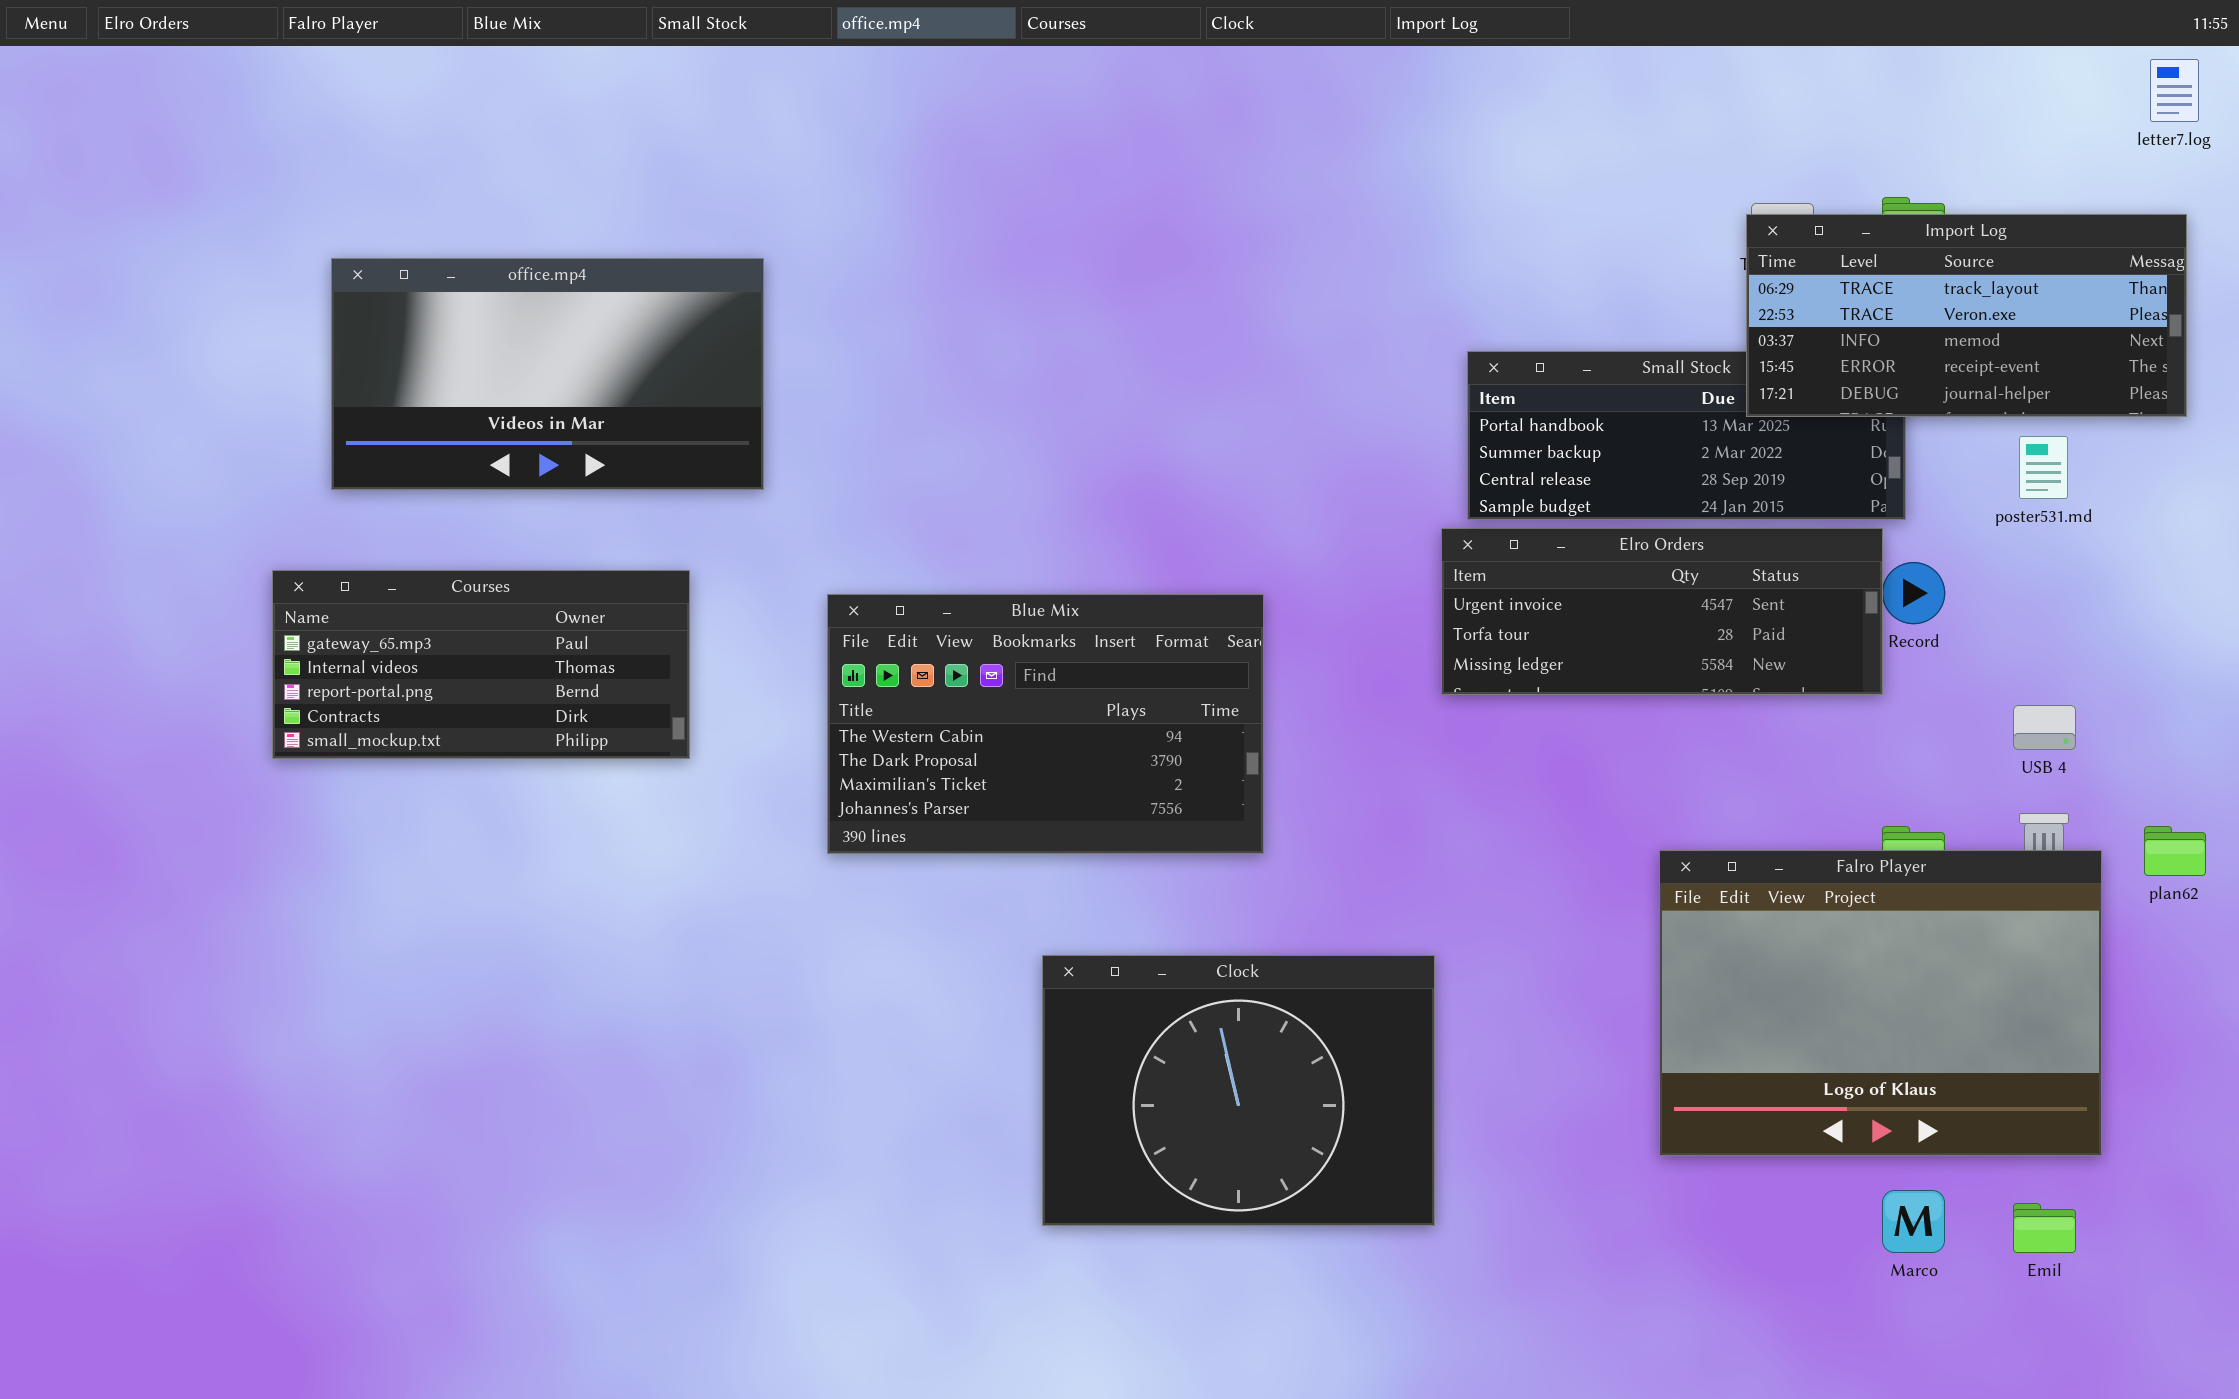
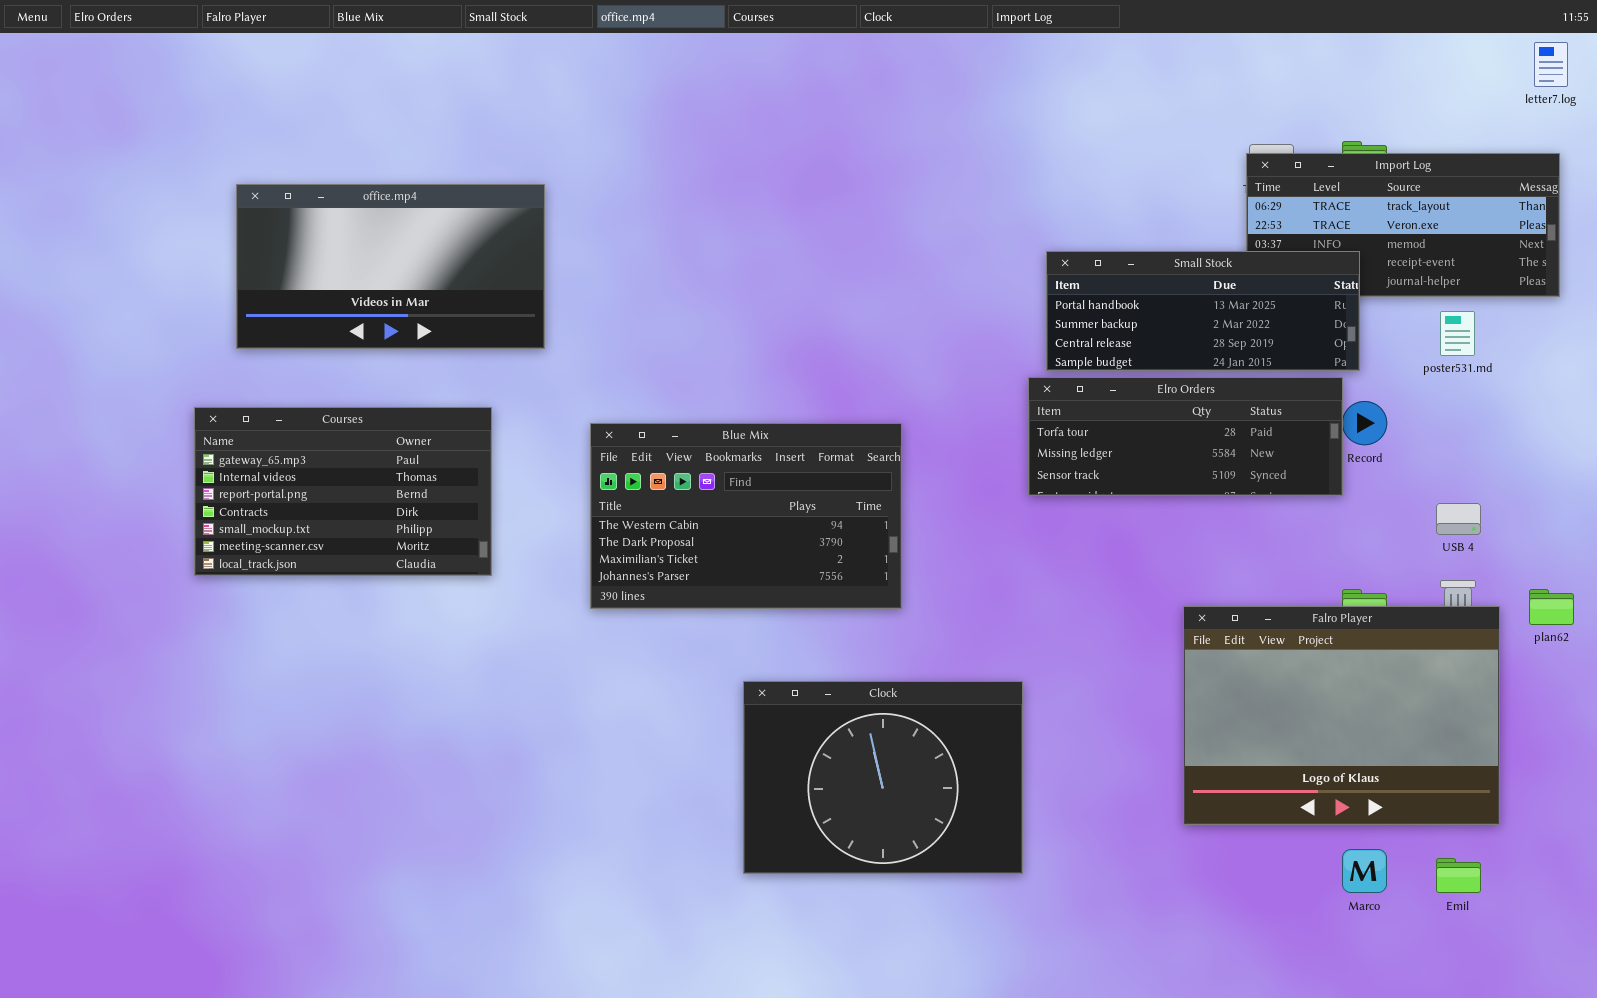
Small Stock: [1467,351,1906,520] -> [1046,251,1360,371], raised
Elro Orders: [1441,528,1883,695] -> [1028,377,1343,496], scrolled down 1 row
Courses: [272,570,690,759] -> [194,407,492,576], resized

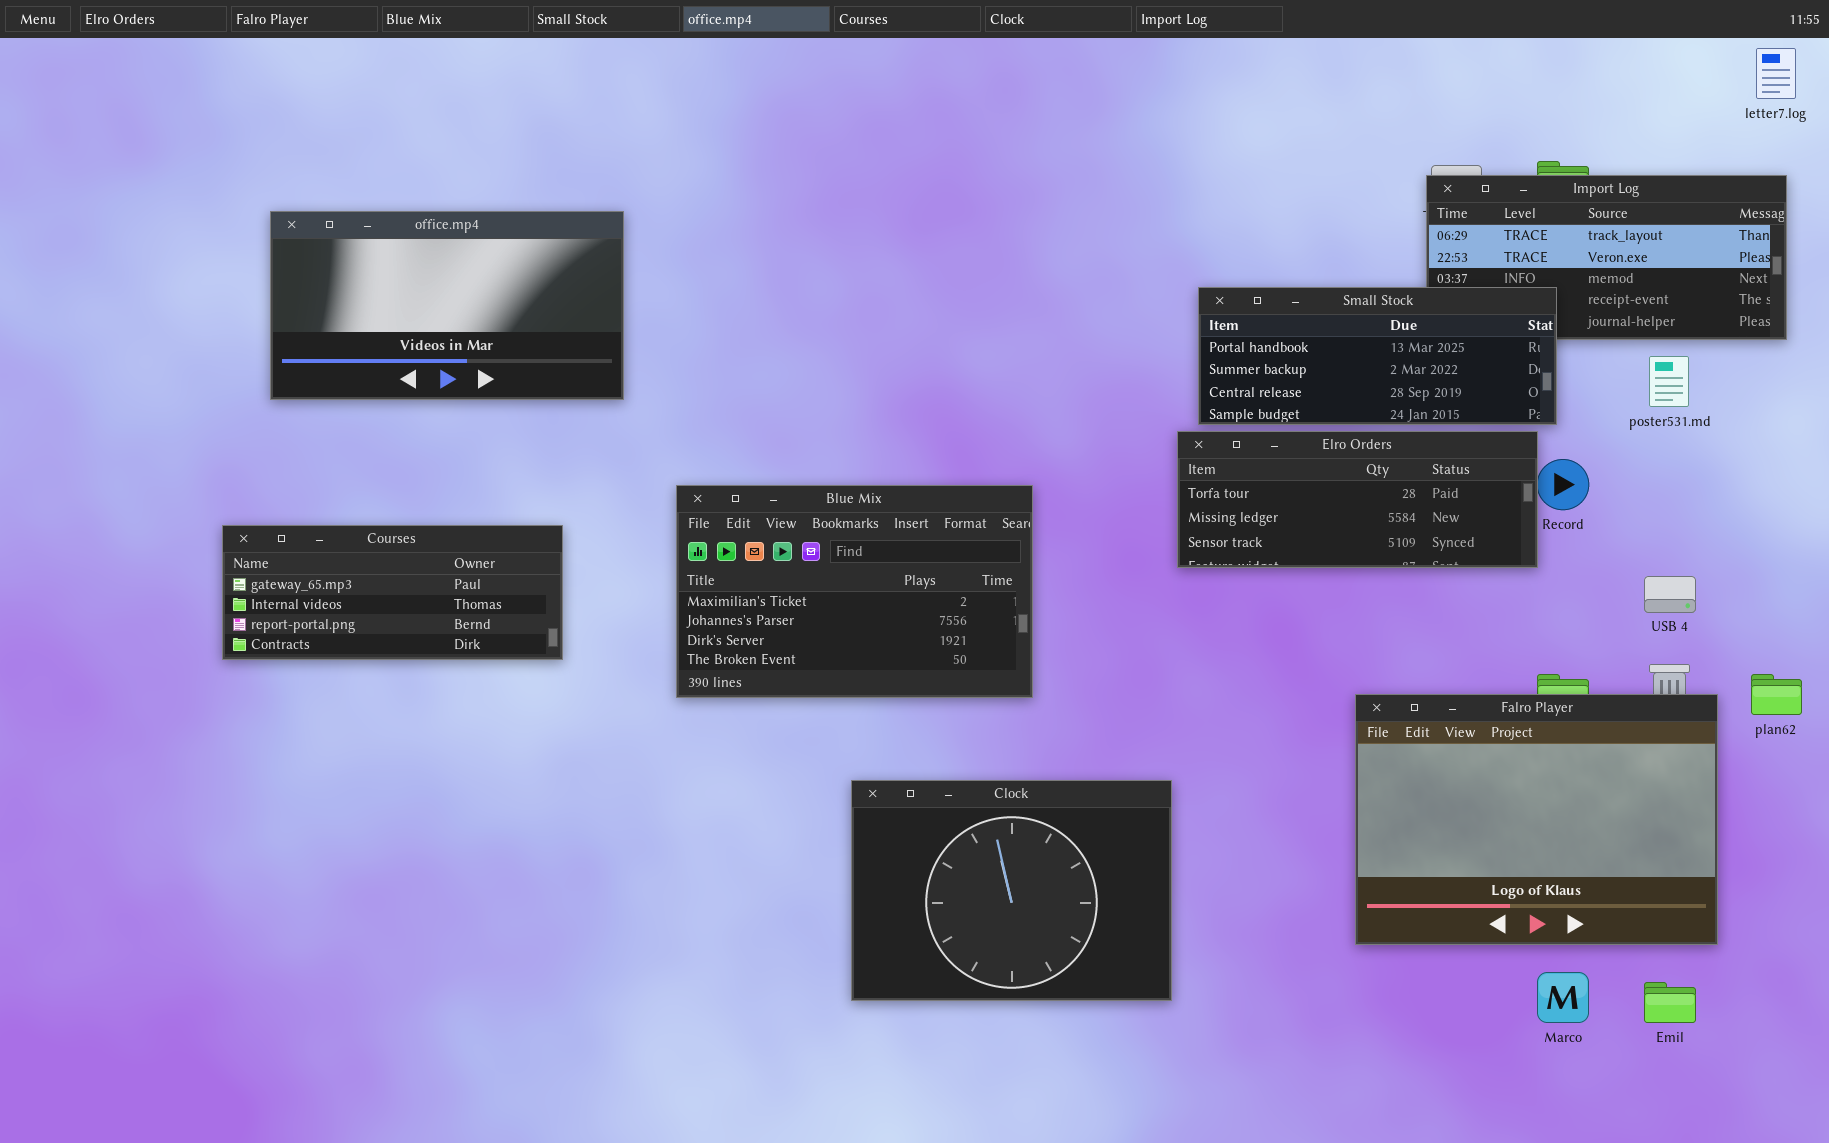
Courses: [194,407,492,576] -> [222,525,563,660], resized
Blue Mix: [590,423,902,609] -> [676,485,1033,698], scrolled down 2 rows

